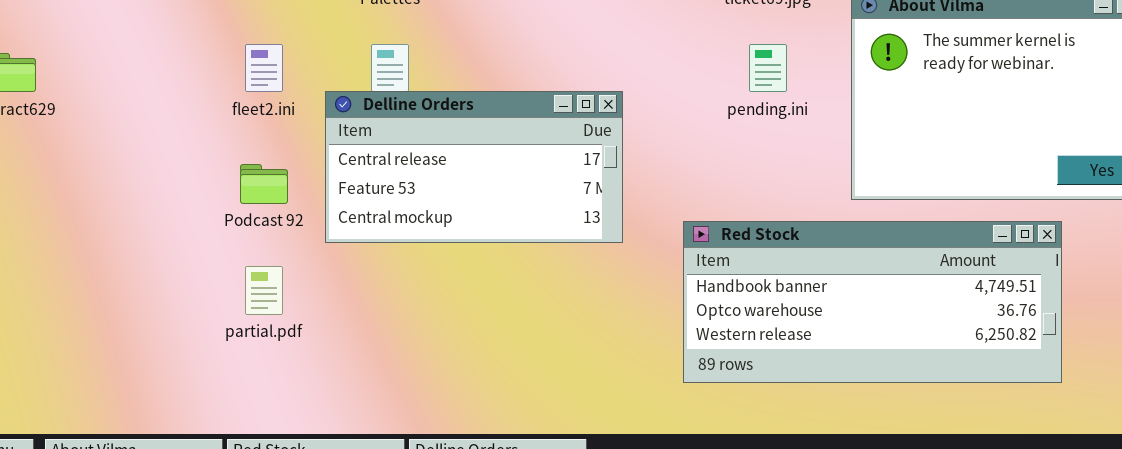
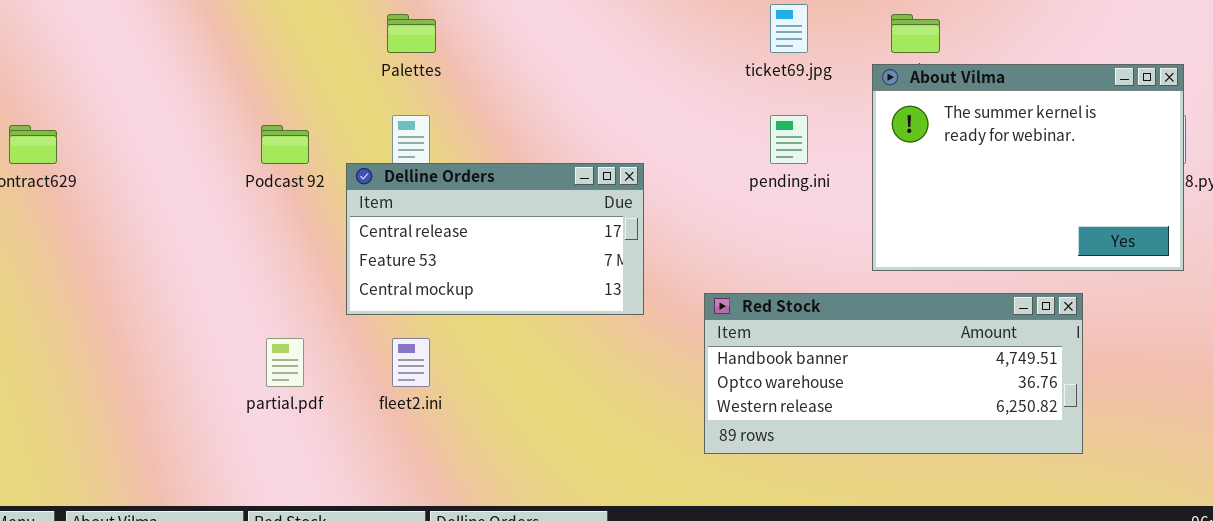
fleet2.ini: [245,44,283,92] -> [392,338,430,387], moved
Podcast 92: [240,164,288,204] -> [261,125,309,164], moved

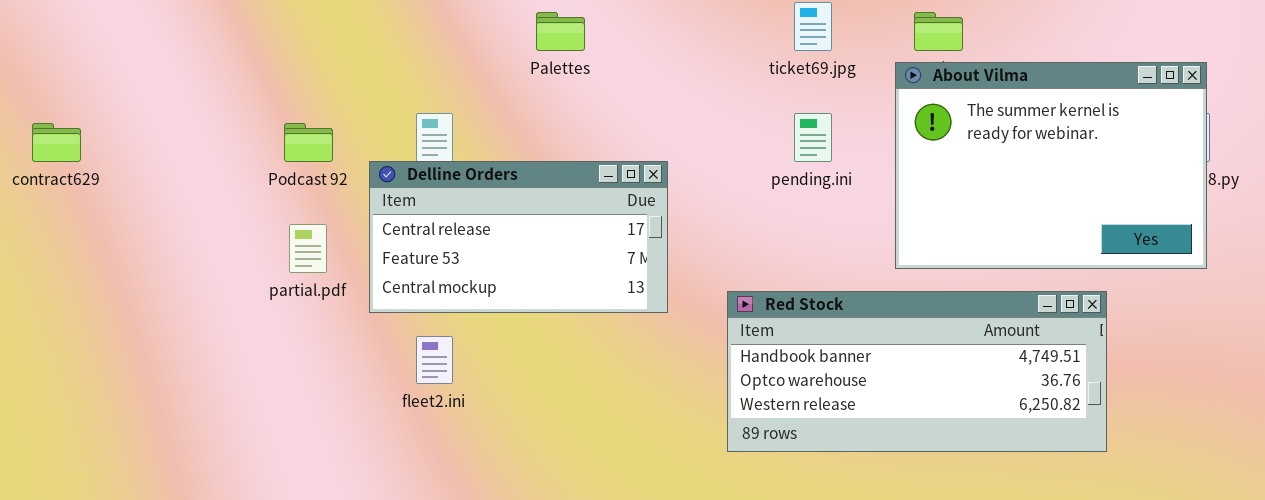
Palettes: [387,14,436,53] -> [536,12,585,51], moved
partial.pdf: [266,338,304,387] -> [289,224,327,273], moved

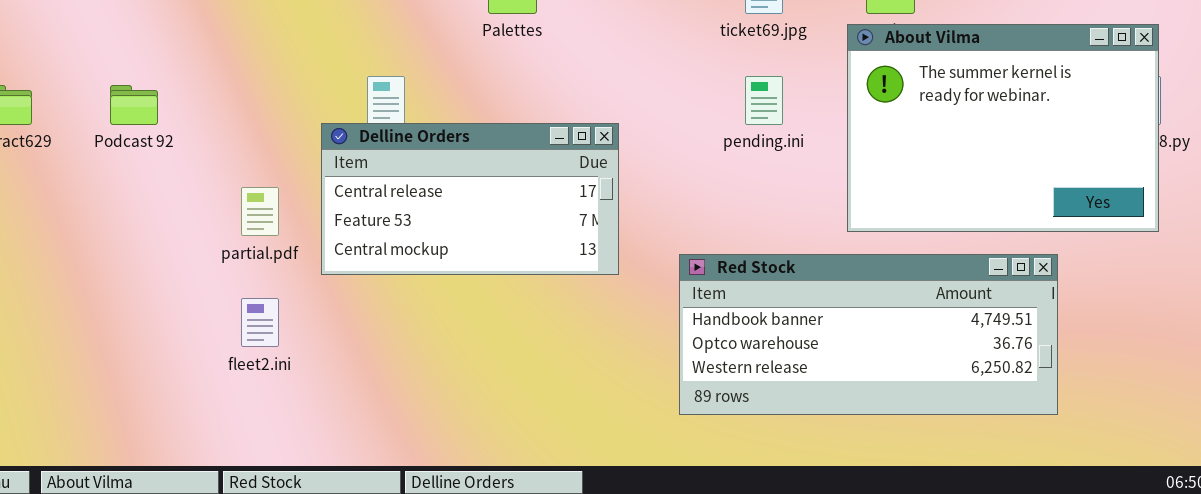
Podcast 92: [284,123,333,162] -> [110,85,158,125], moved
fleet2.ini: [416,336,453,384] -> [241,298,279,347], moved

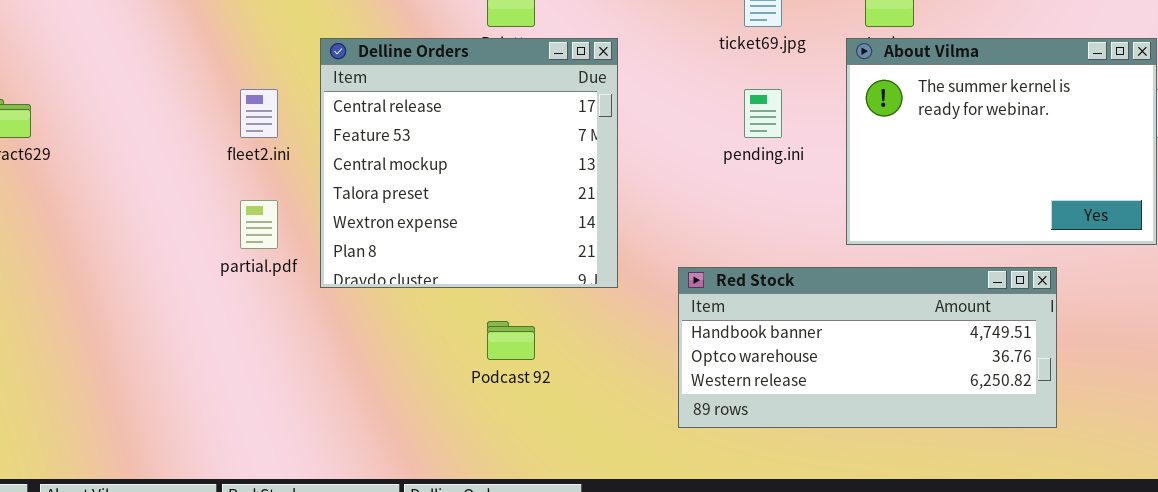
Podcast 92: [110,85,158,125] -> [487,321,535,360], moved
Delline Orders: [321,123,619,275] -> [320,38,618,288], resized
fleet2.ini: [241,298,279,347] -> [240,89,278,138], moved

